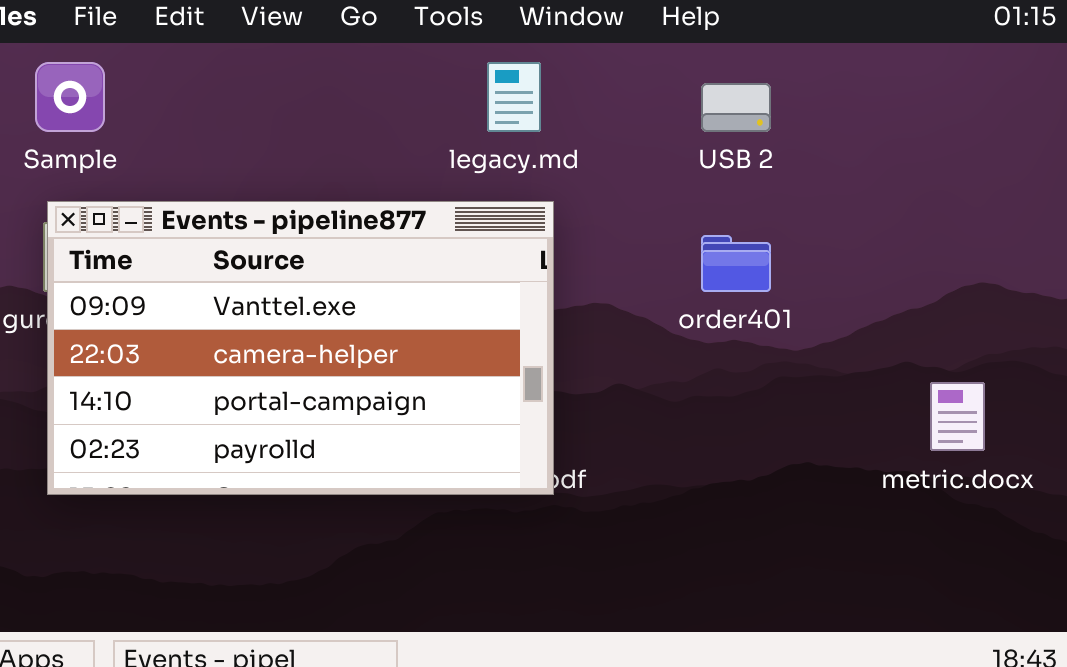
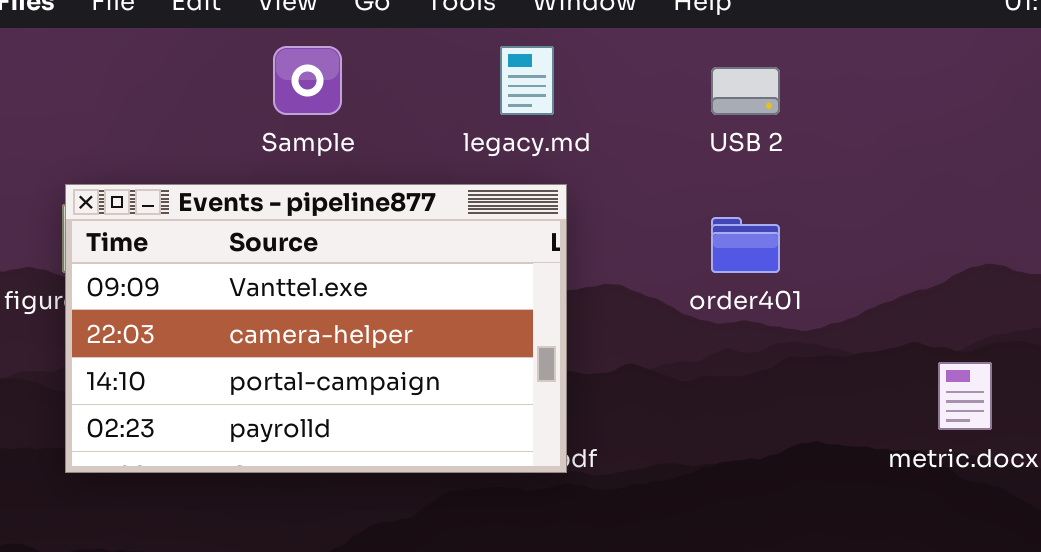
Sample: [35,62,105,132] -> [273,46,342,115], moved

